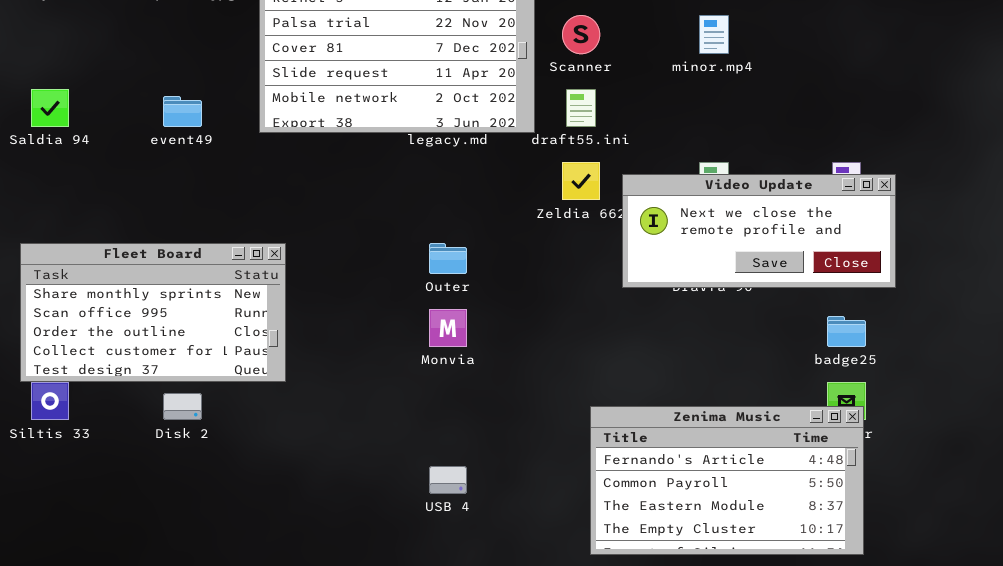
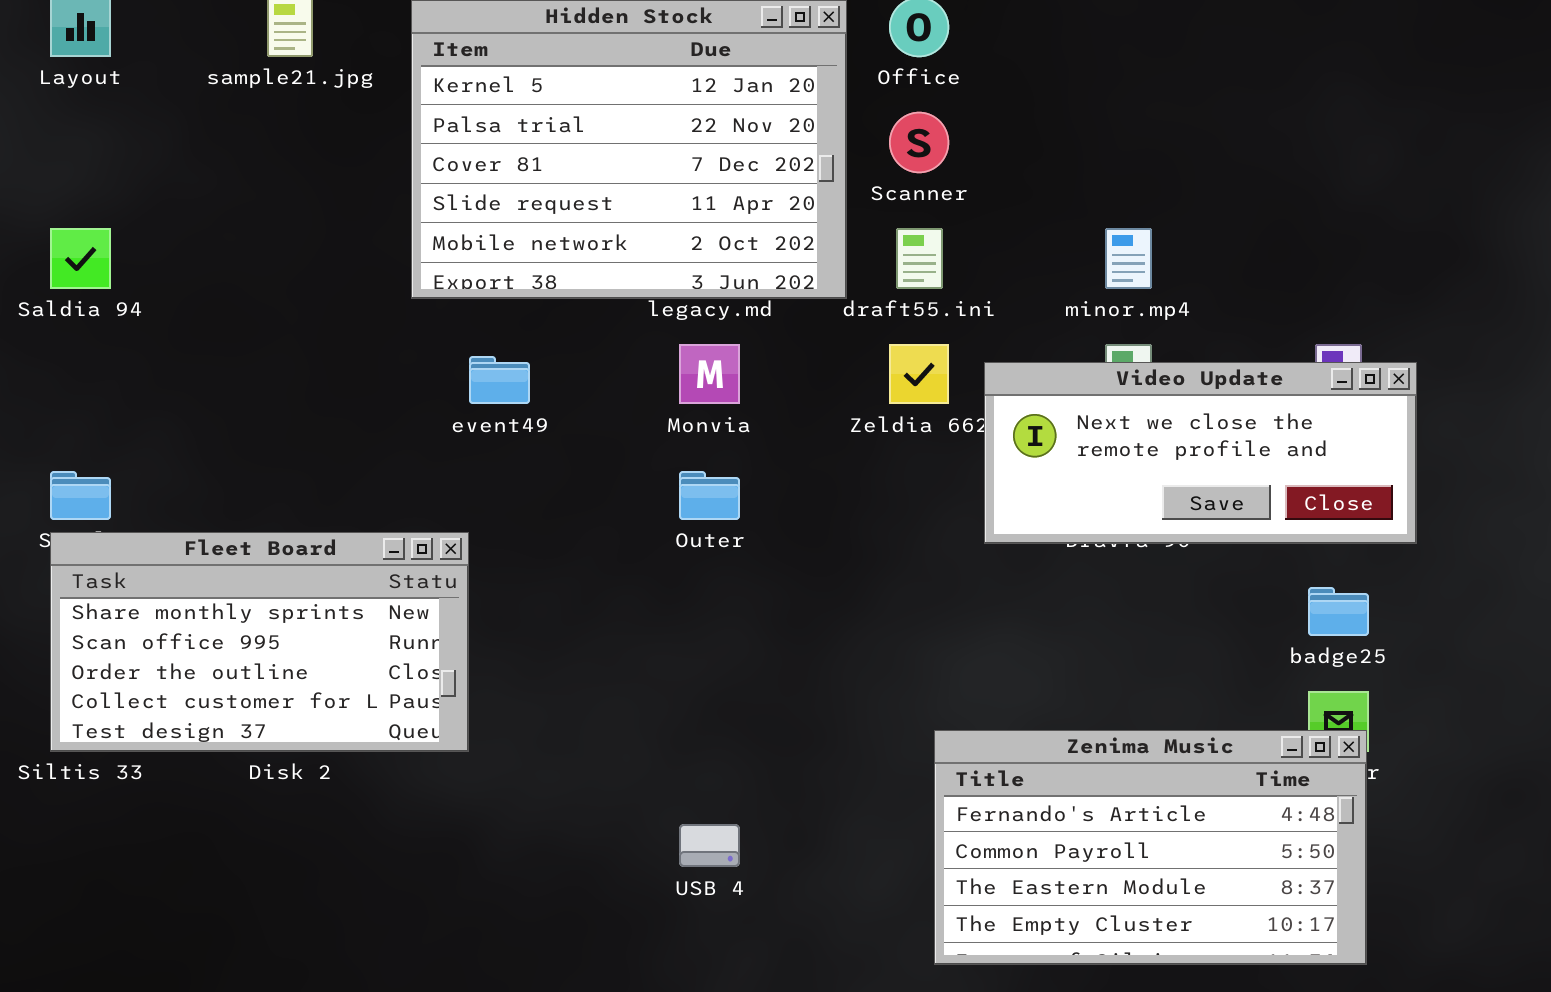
minor.mp4: [699,15,729,54] -> [1105,228,1152,289], moved
event49: [163,96,202,127] -> [469,356,530,404], moved
Fleet Board: [20,243,286,382] -> [50,532,469,752], moved
Monvia: [429,309,467,347] -> [679,344,740,404], moved

